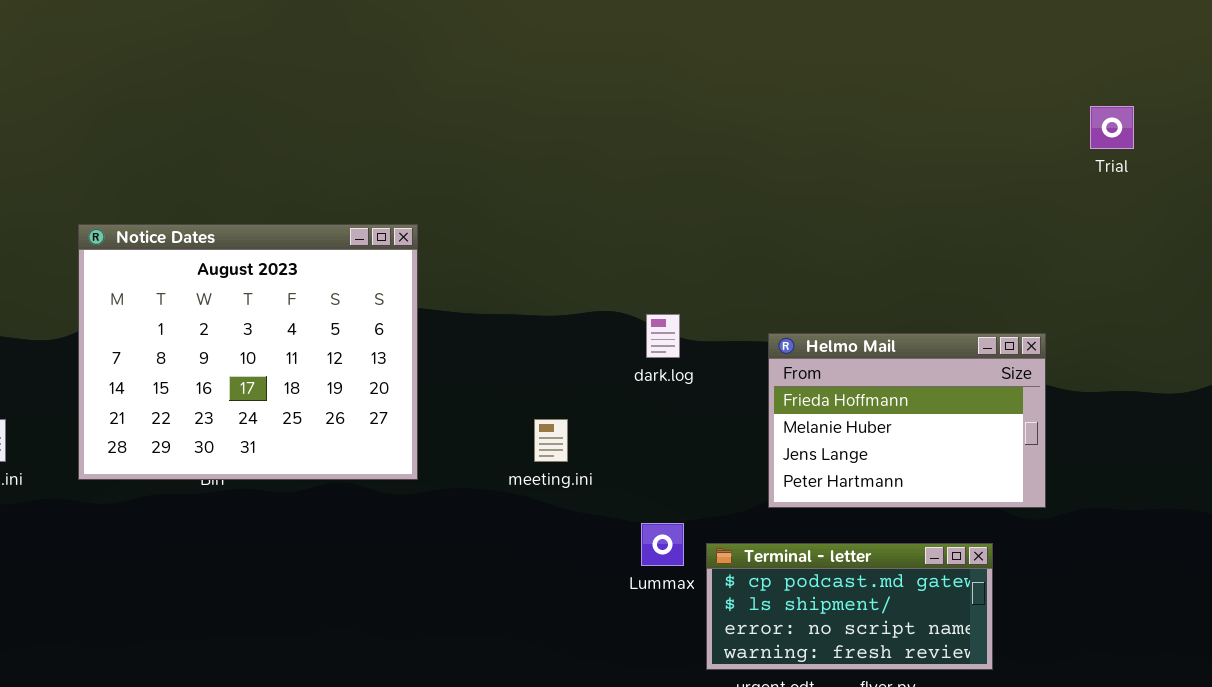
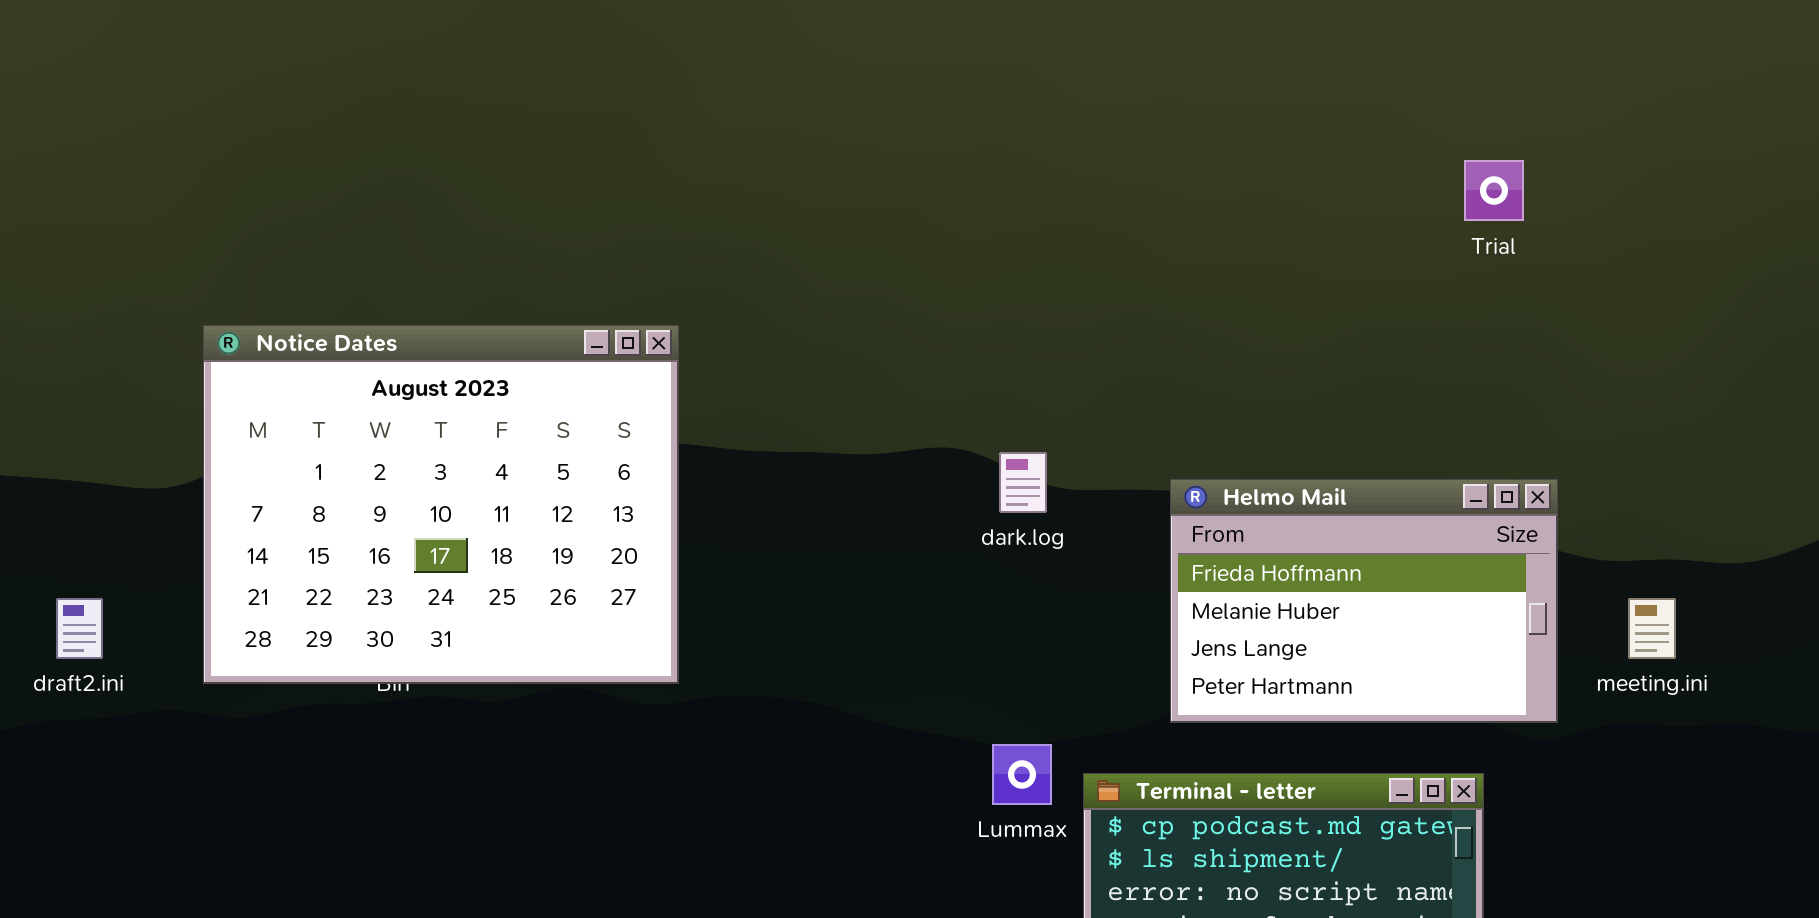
Trial: [1090,106,1134,149] -> [1464,160,1524,221], moved
meeting.ini: [534,419,568,462] -> [1628,598,1676,659], moved

